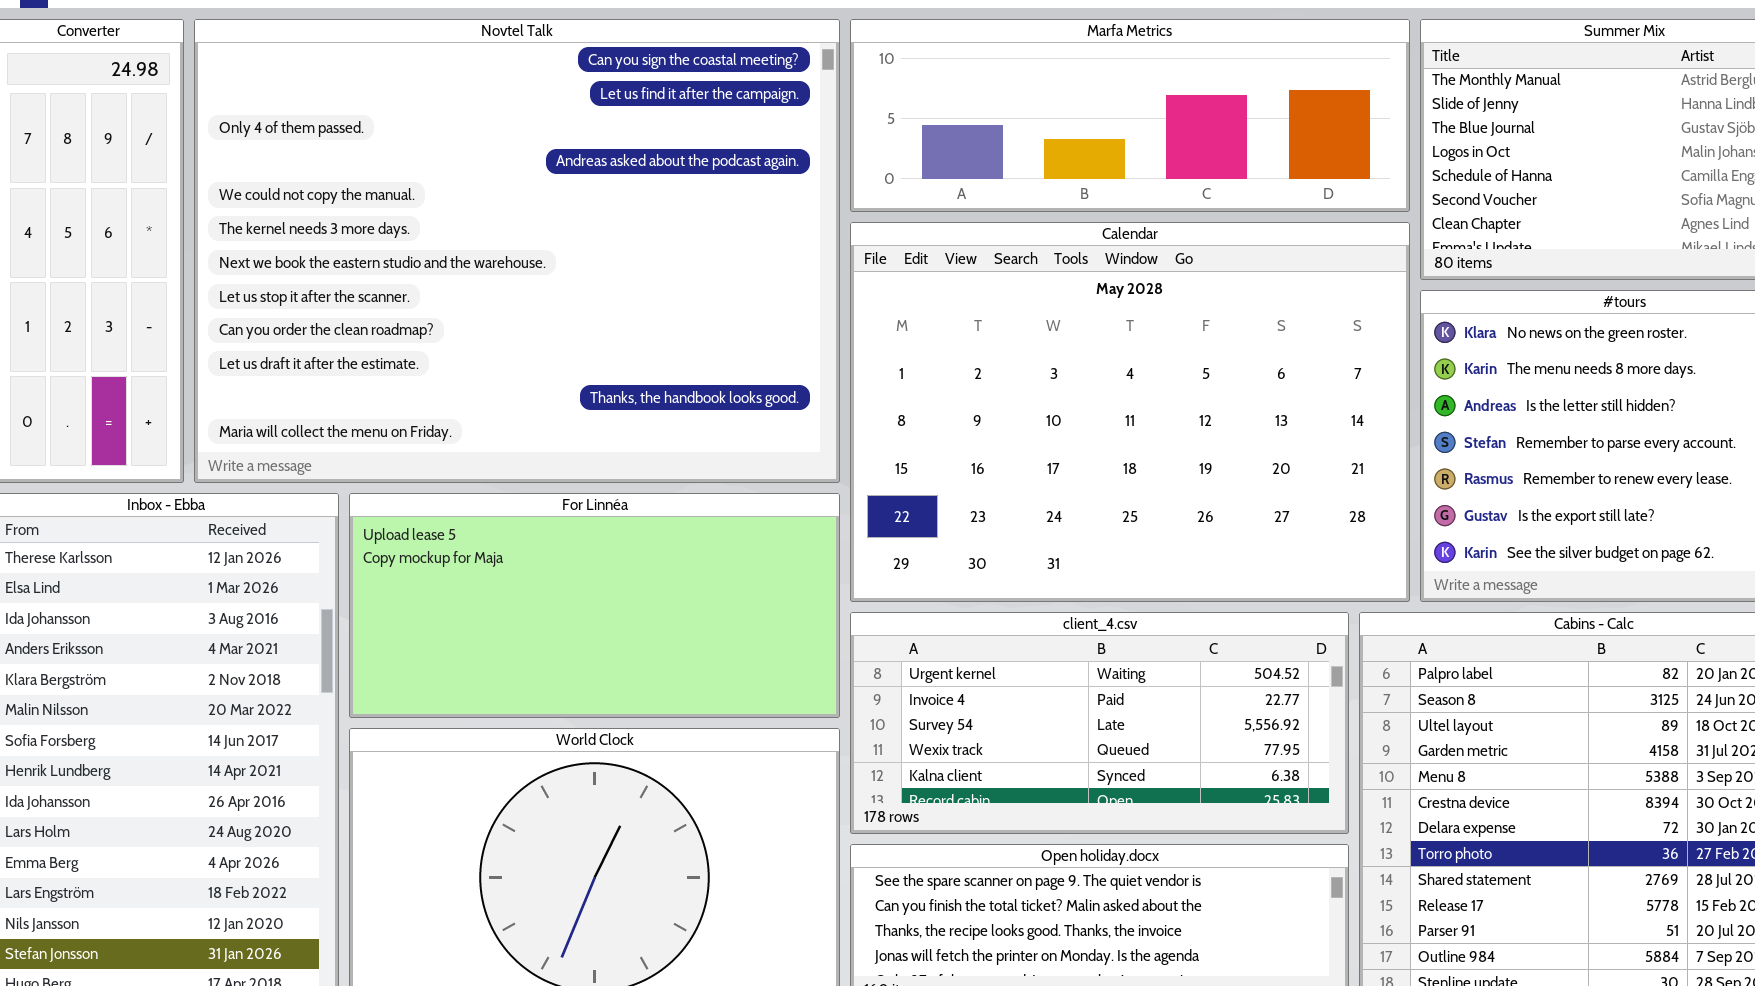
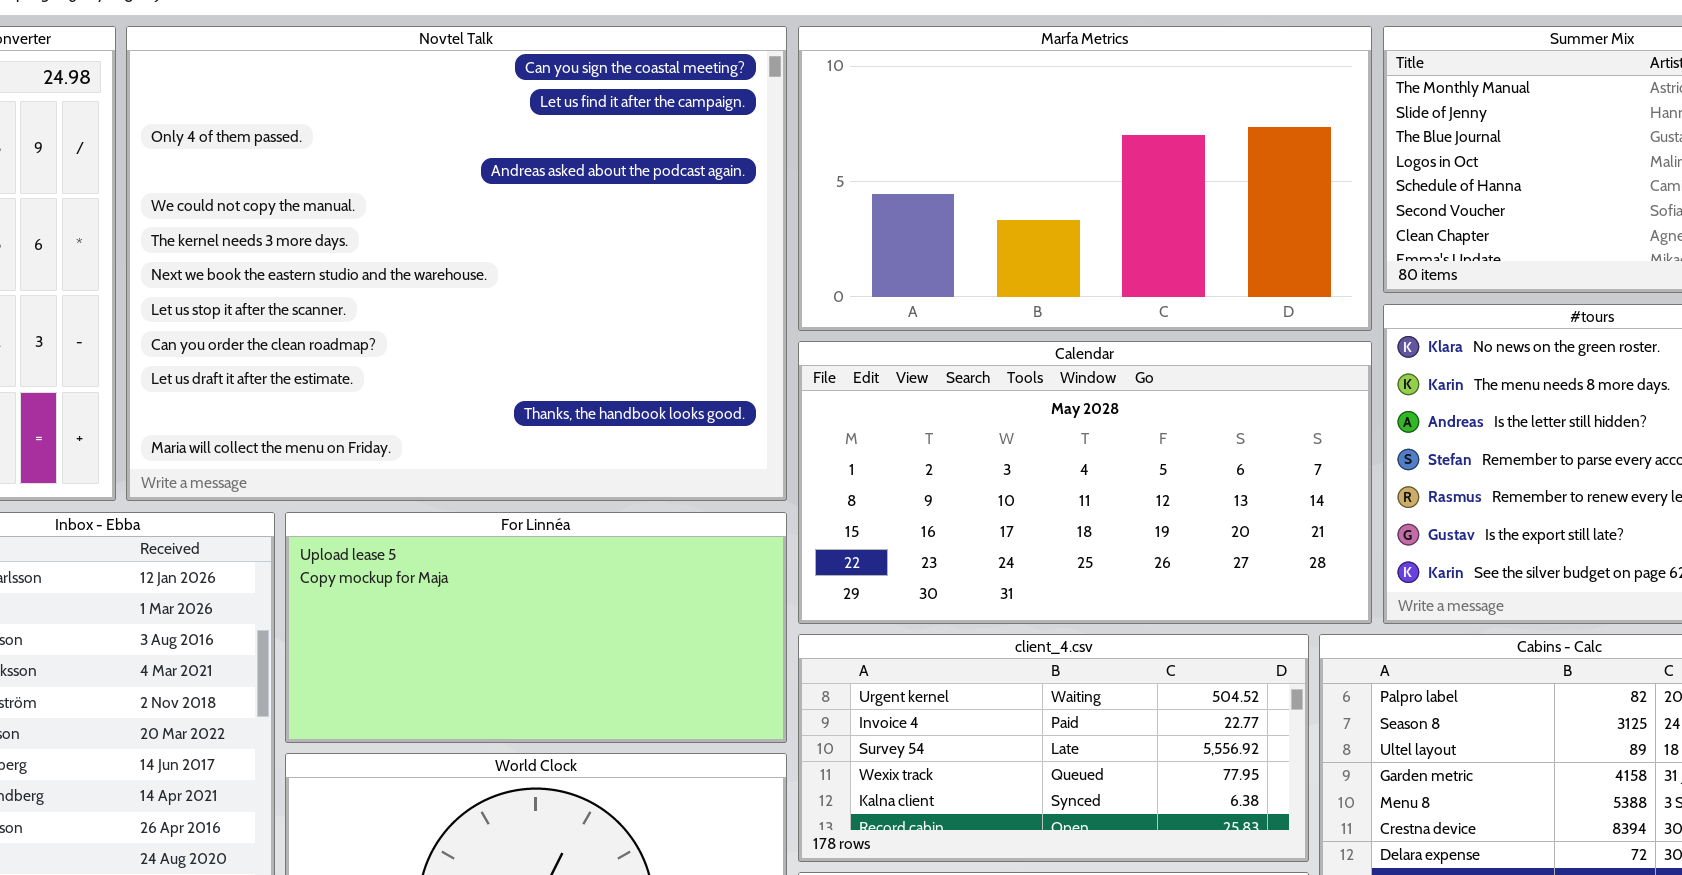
Marfa Metrics: [850,19,1410,212] -> [798,26,1372,331], resized
Calendar: [850,222,1410,602] -> [798,341,1372,624], resized

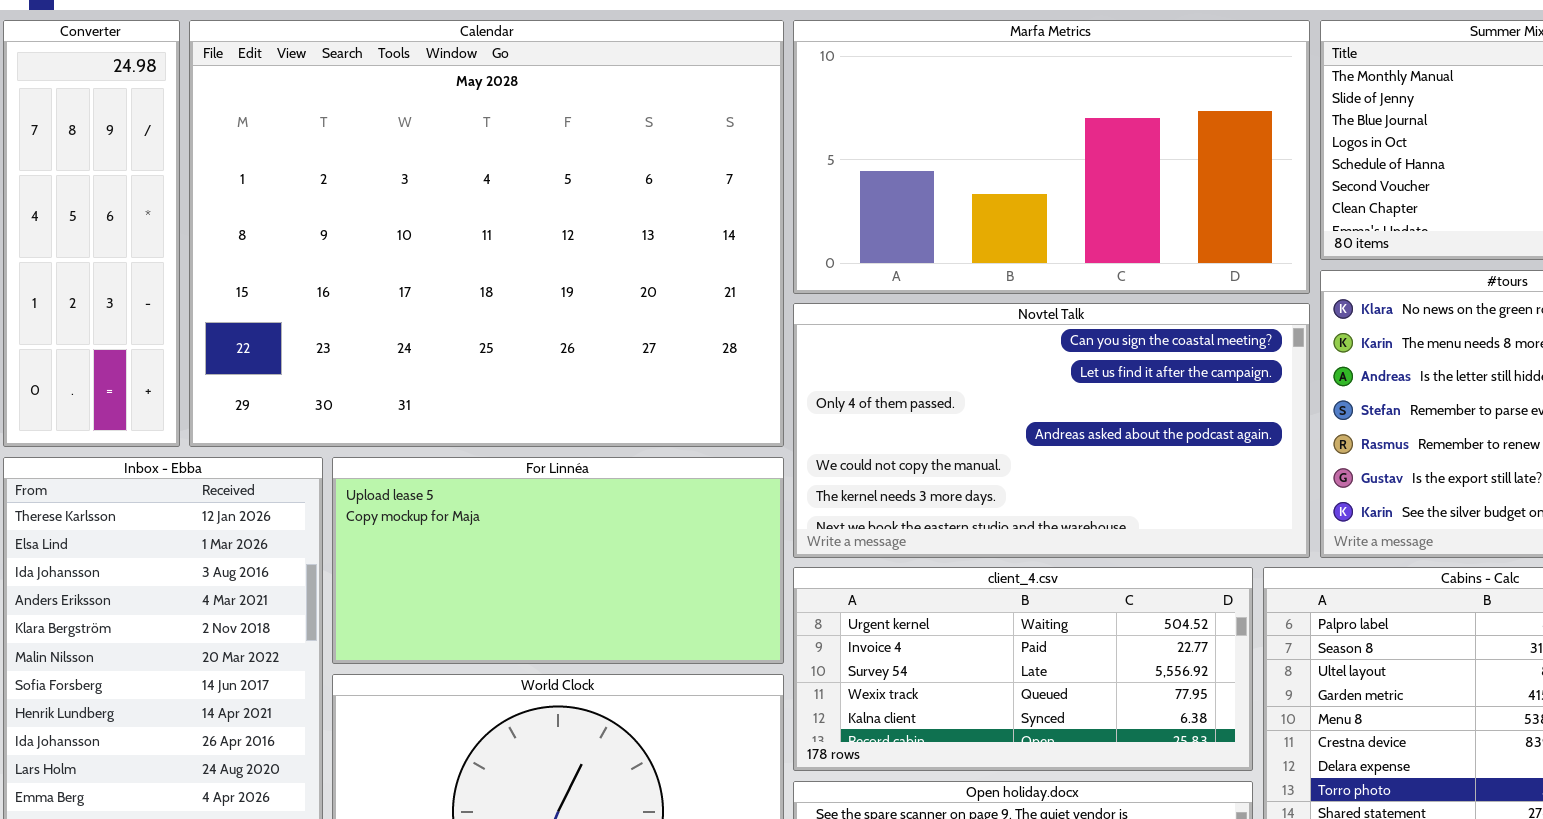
Novtel Talk: [126,26,787,501] -> [793,303,1310,558], moved, resized
Calendar: [798,341,1372,624] -> [189,20,784,447], moved, resized

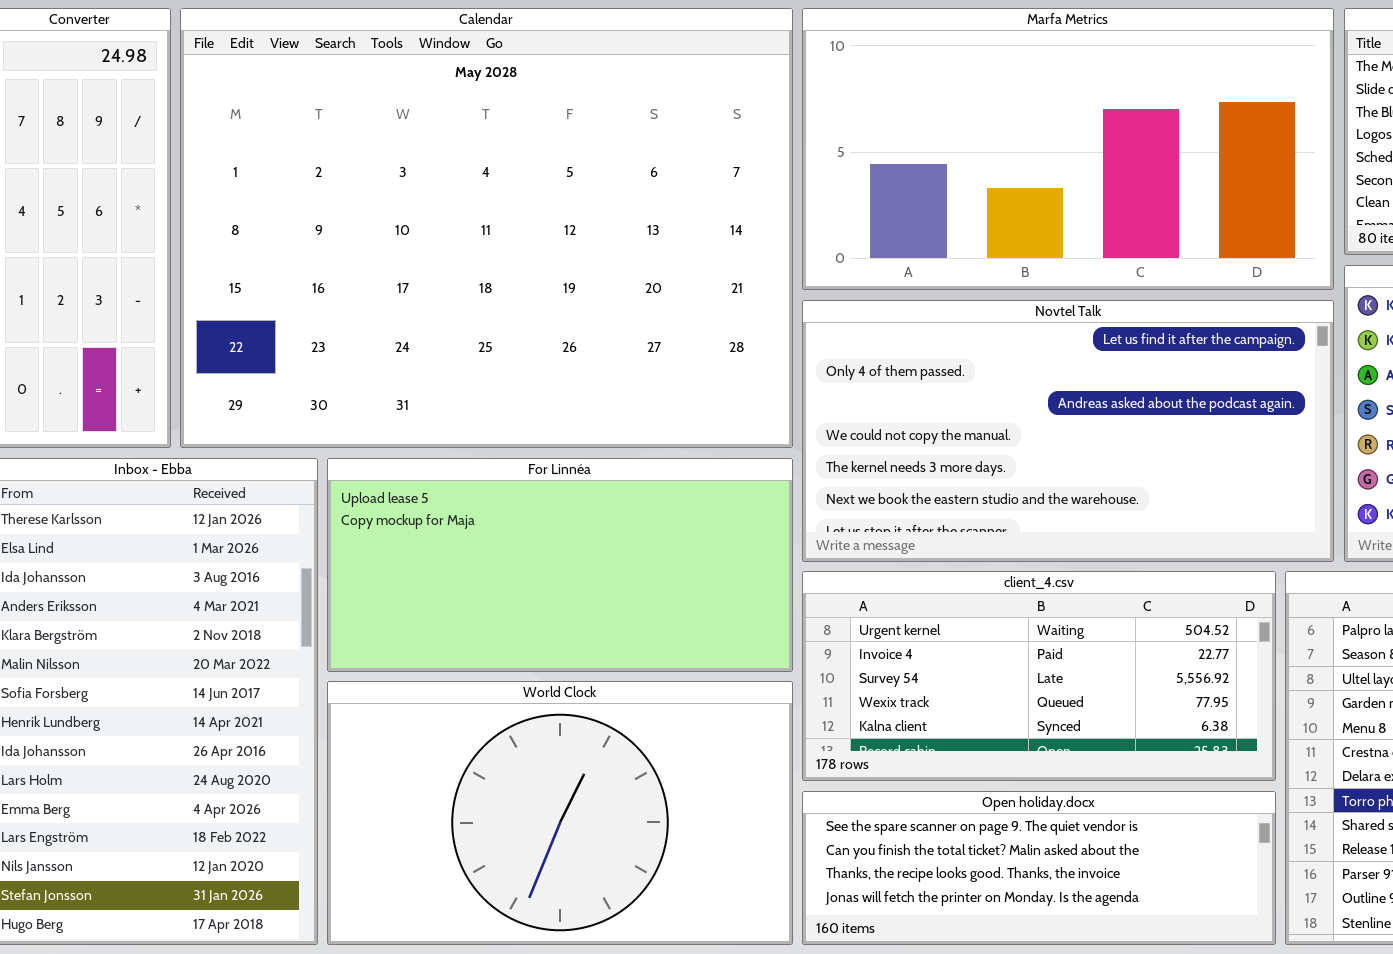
Novtel Talk: [793,303,1310,558] -> [802,300,1334,562], scrolled down 1 row

